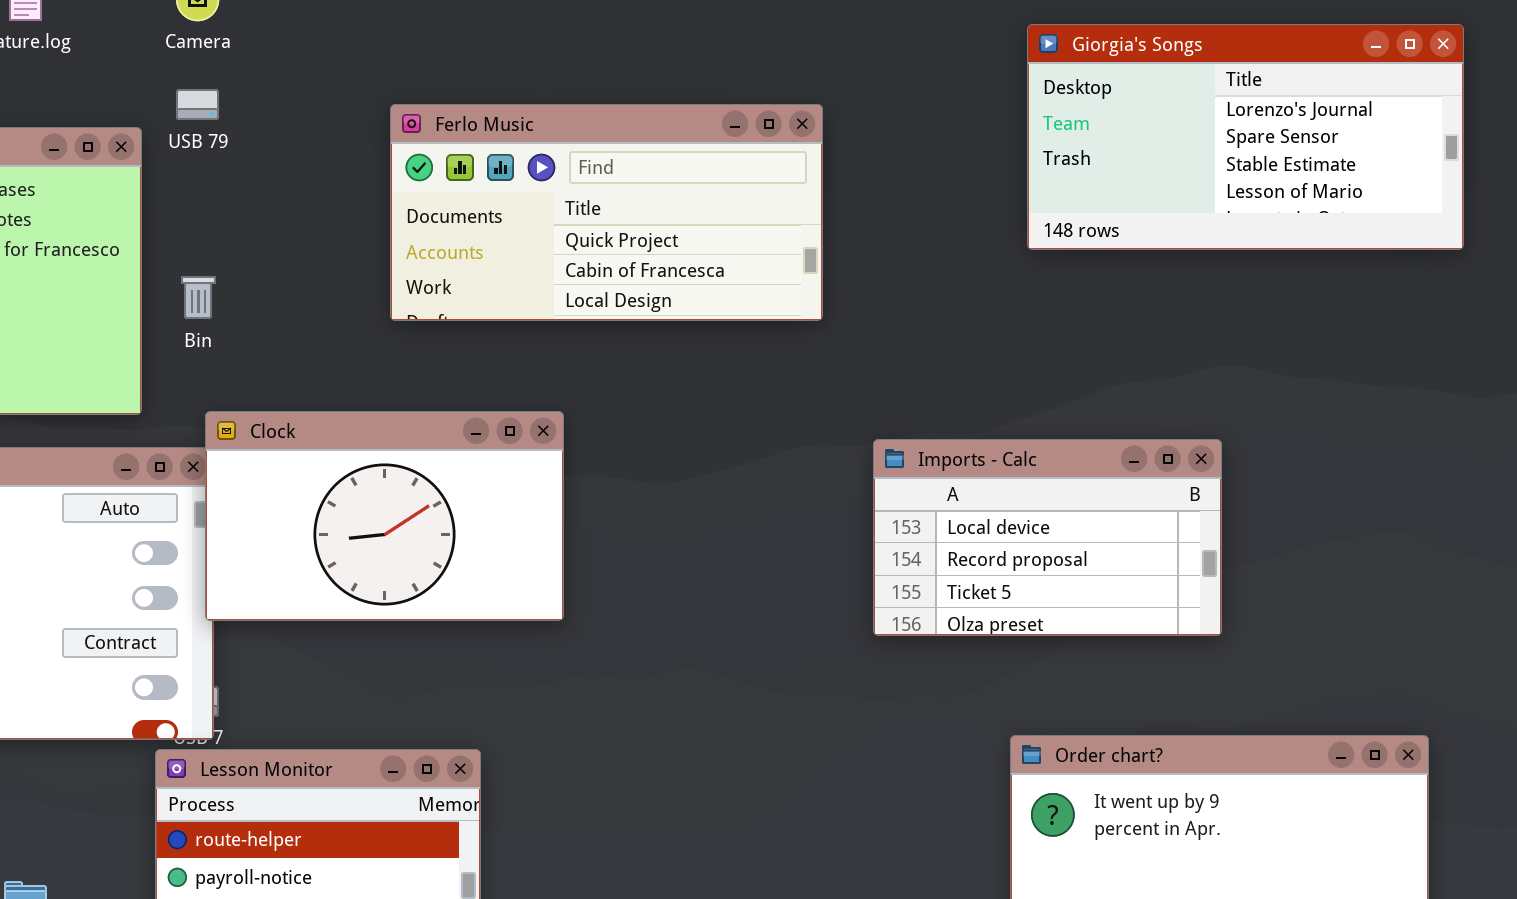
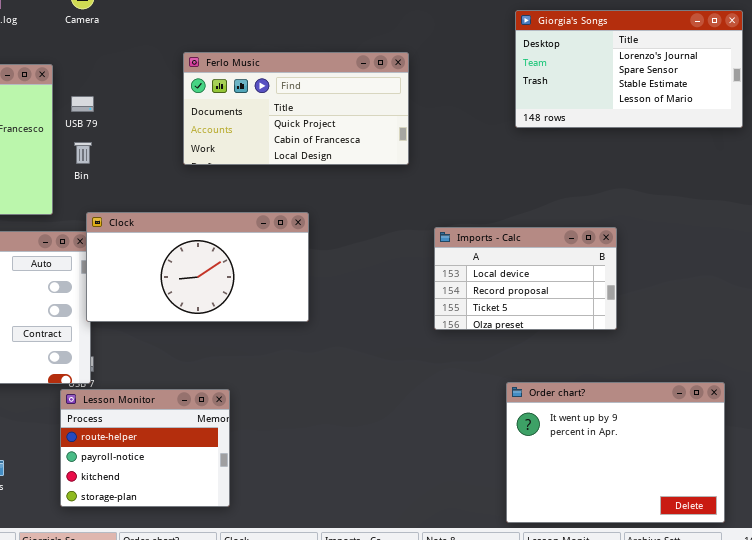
USB 79: [176,89,219,120] -> [71,96,94,112], moved
Clock: [205,411,564,621] -> [86,212,309,322], resized

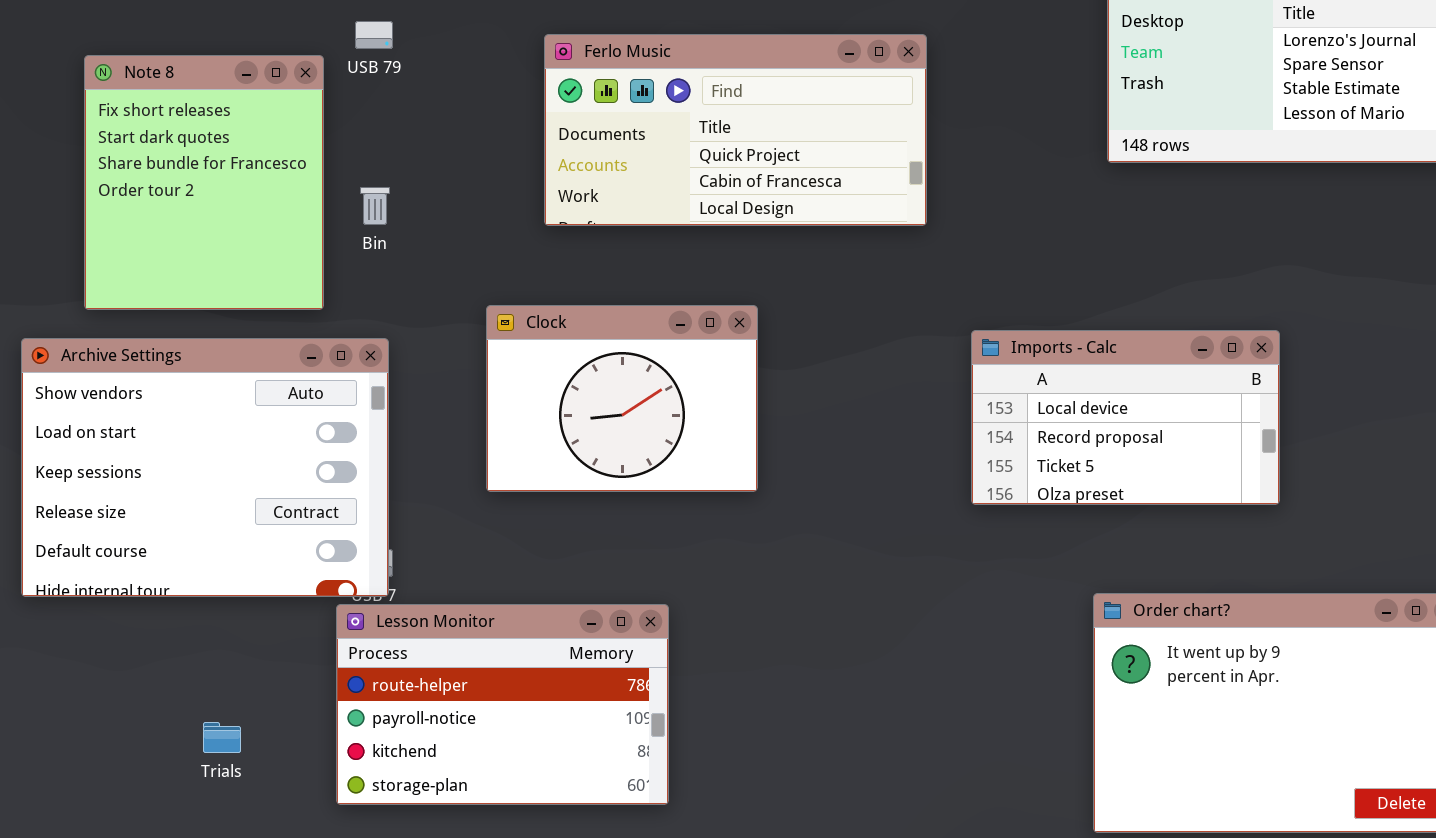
USB 79: [71,96,94,112] -> [355,21,393,49], moved
Clock: [86,212,309,322] -> [486,305,758,492], resized
Lesson Monitor: [60,389,230,507] -> [336,604,669,805], resized

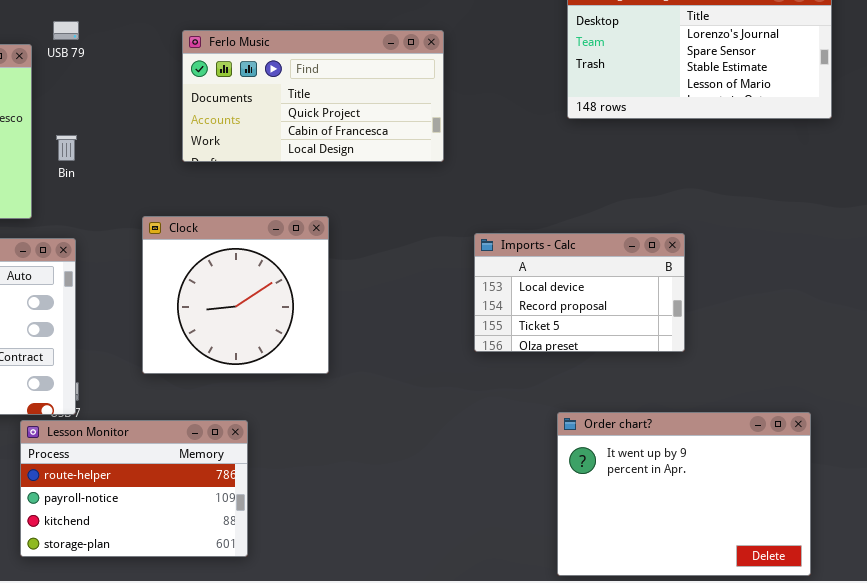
Clock: [486,305,758,492] -> [142,216,329,374], resized
Lesson Monitor: [336,604,669,805] -> [20,420,248,557], moved

